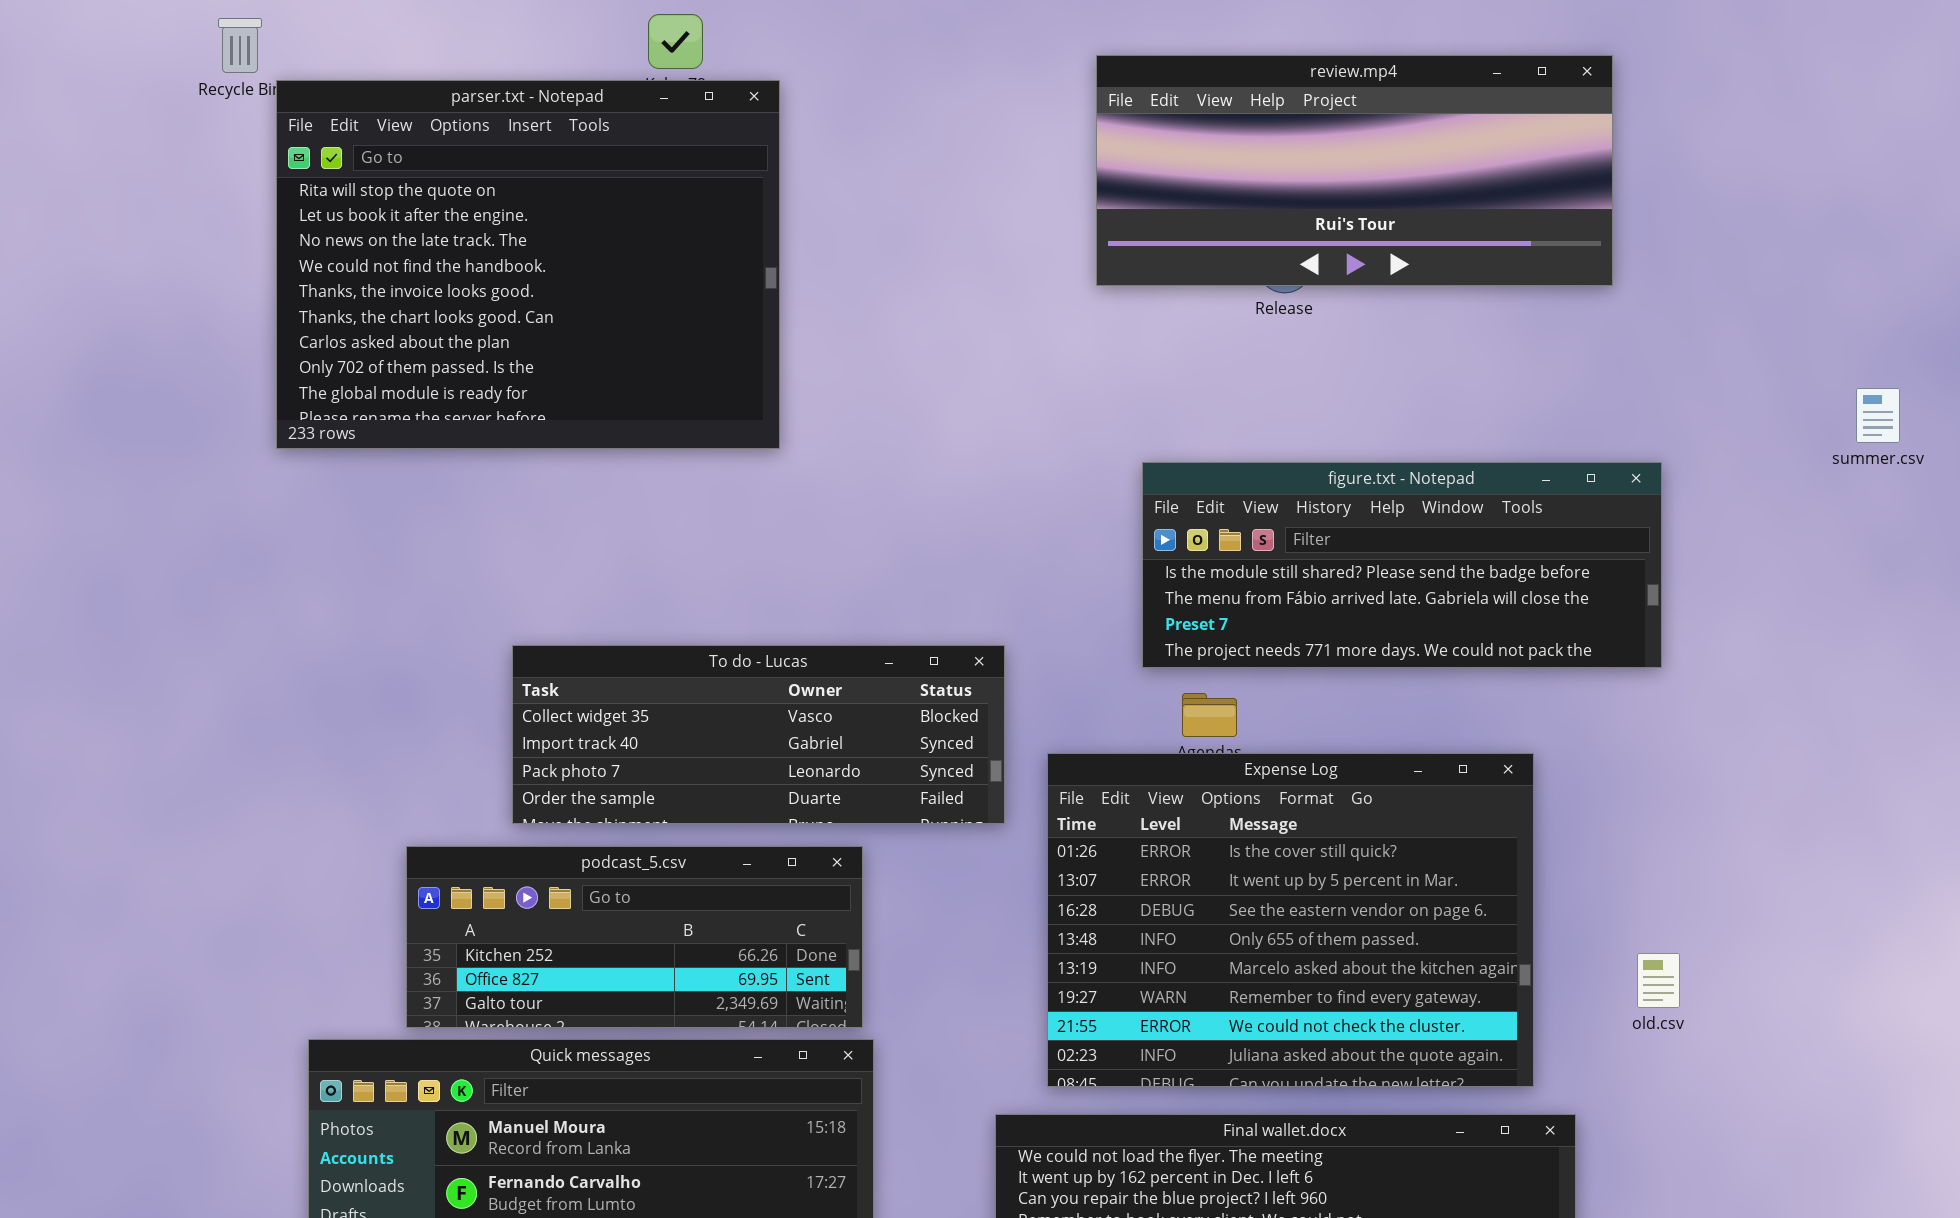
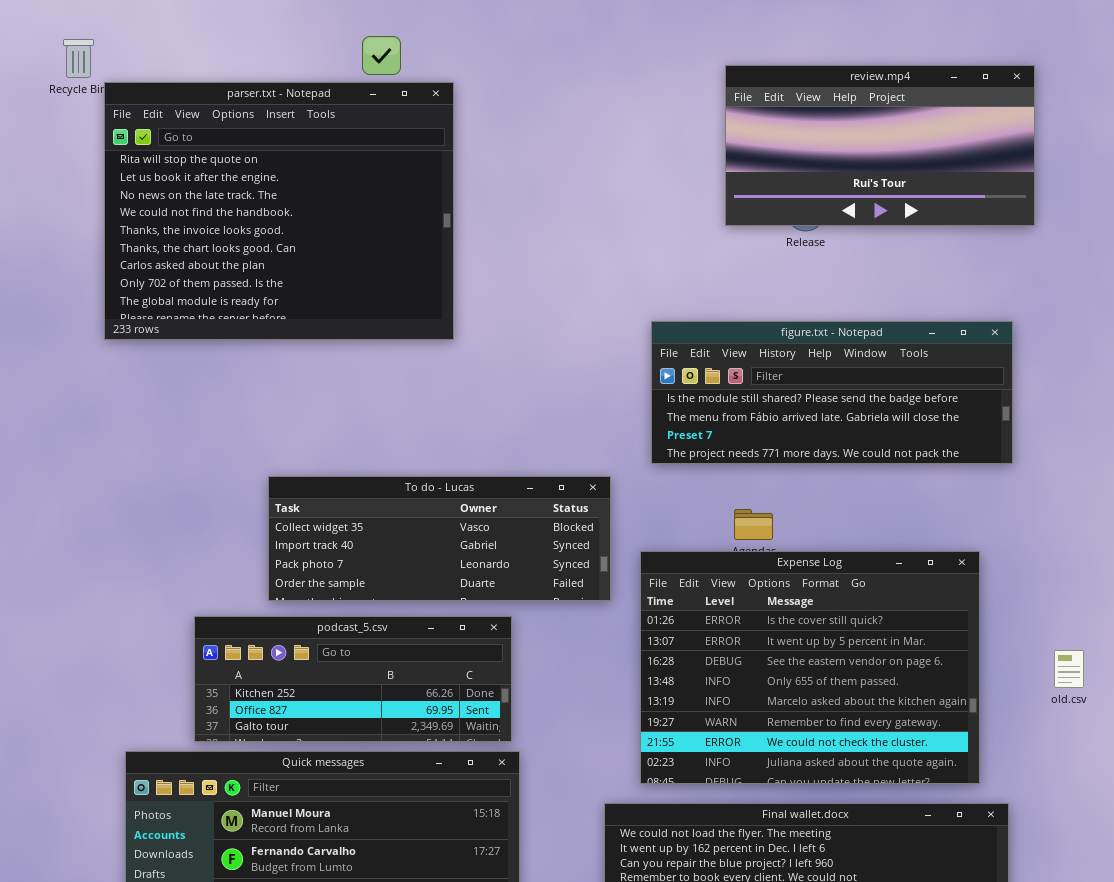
review.mp4: [1096,55,1613,286] -> [725,65,1035,226], resized
figure.txt - Notepad: [1142,462,1662,668] -> [651,321,1013,464], moved
old.csv: [1637,953,1680,1008] -> [1054,650,1084,688], moved

